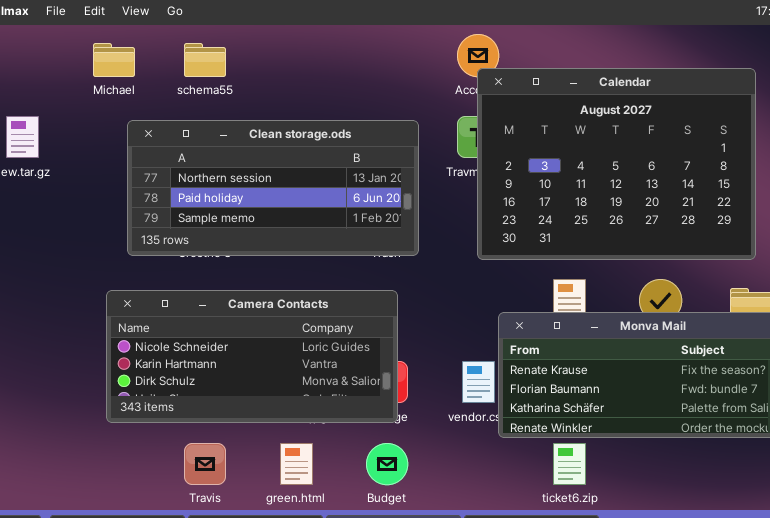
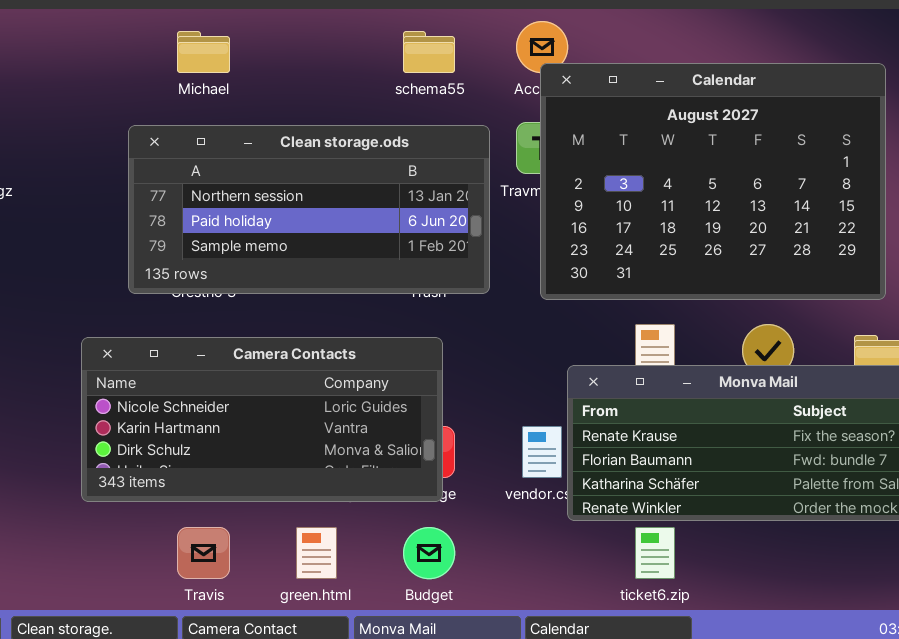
Michael: [93,43,135,77] -> [177,31,230,73], moved
schema55: [184,43,226,77] -> [403,31,455,73], moved
Clean storage.ods: [127,120,419,256] -> [128,125,490,294], moved

